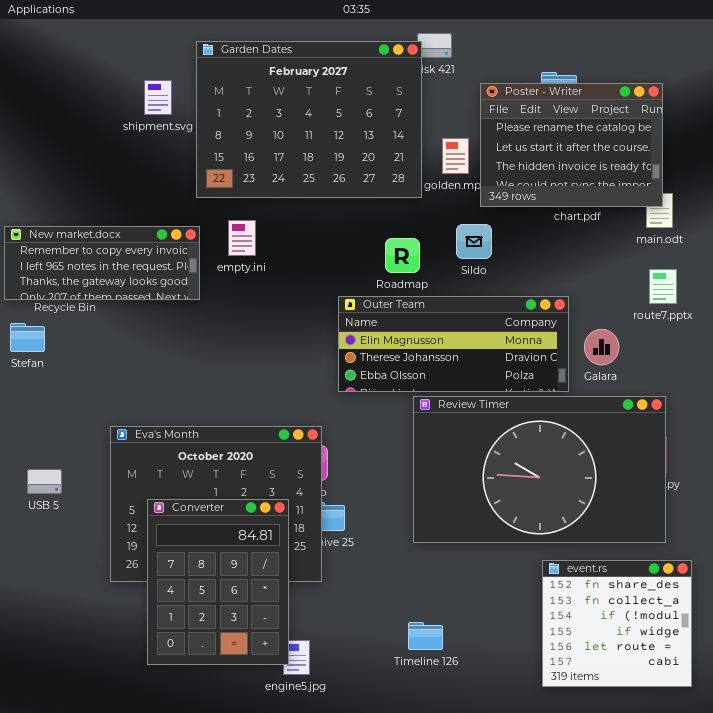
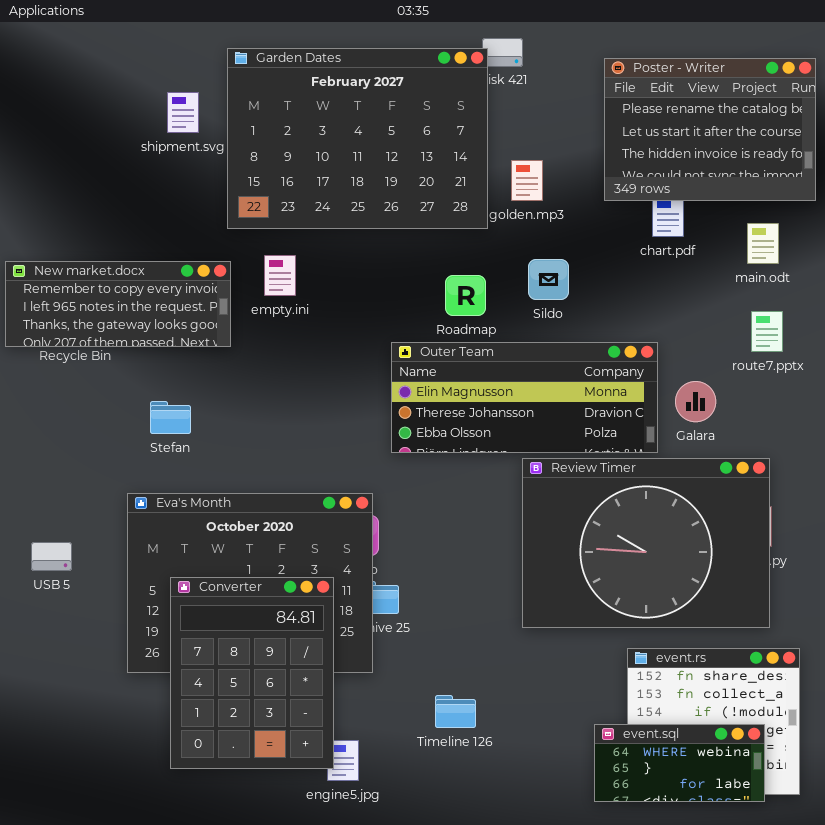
Poster - Writer: [480,83,663,207] -> [604,58,816,201], moved
Stefan: [10,323,45,352] -> [150,401,191,434], moved
Review Timer: [413,396,666,543] -> [522,458,770,628], resized
Timeline 126: [408,622,443,650] -> [435,695,476,728], moved
event.sql: none -> [594,724,765,802], opened

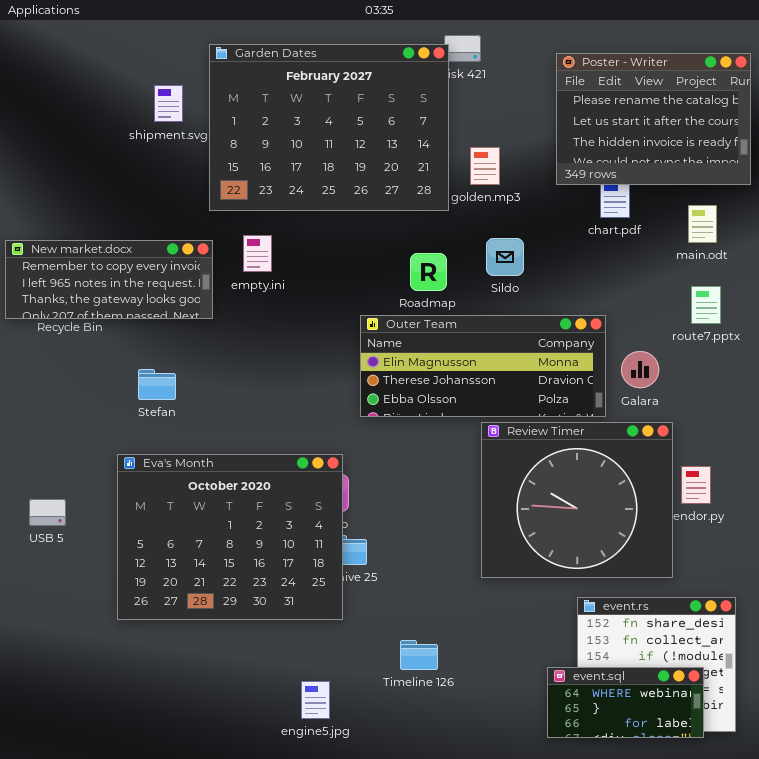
Review Timer: [522,458,770,628] -> [481,422,673,578], resized
Converter: [170,577,334,769] -> none, closed

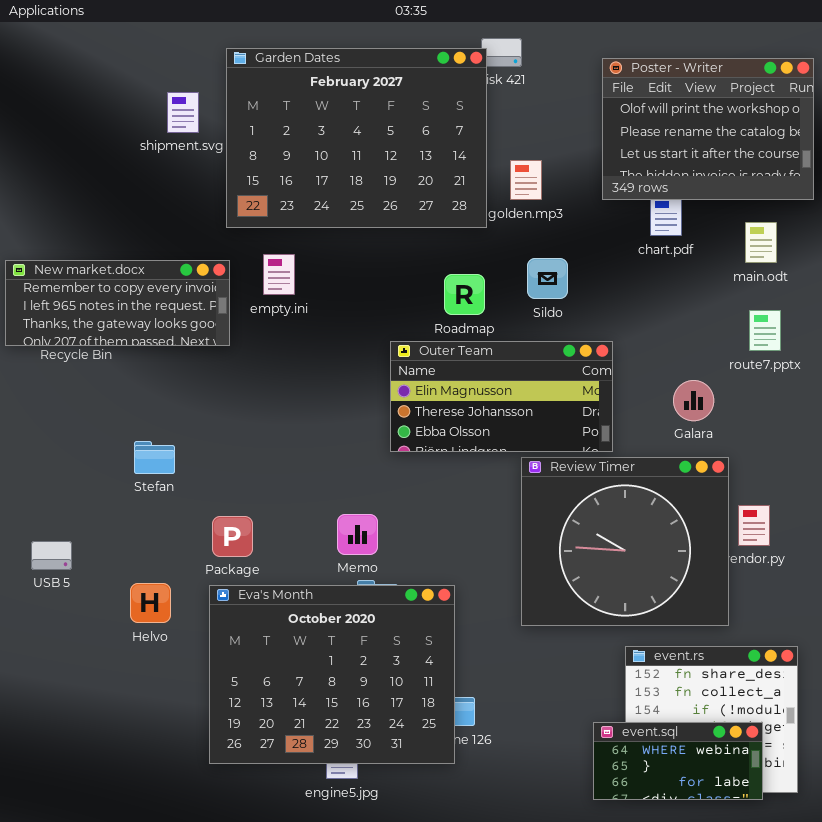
Poster - Writer: [556,53,751,185] -> [602,58,814,200], scrolled up 1 row
Outer Team: [360,315,606,417] -> [390,341,613,452], resized
Stefan: [138,369,176,400] -> [134,441,175,474], moved
Eva's Month: [117,454,343,620] -> [209,585,455,764], moved

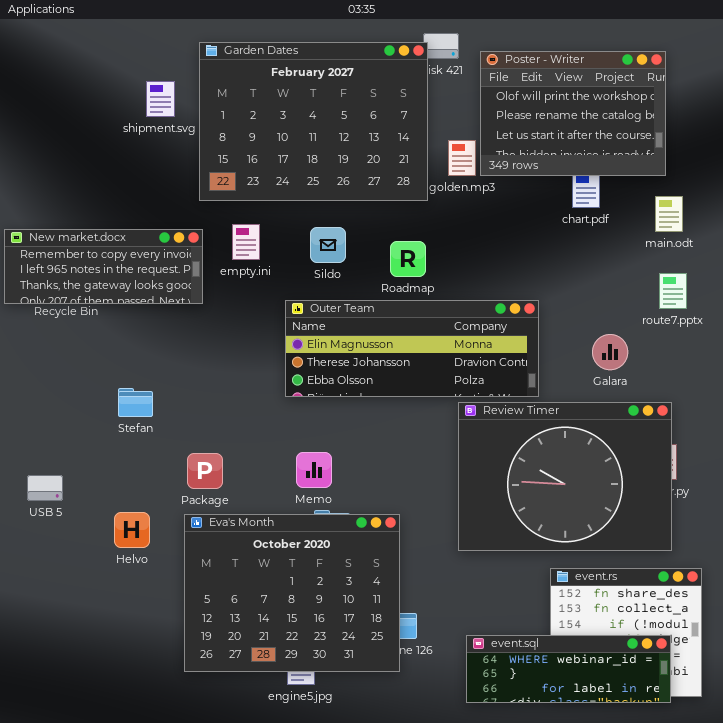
Poster - Writer: [602,58,814,200] -> [480,51,666,176], moved
Sildo: [527,258,568,299] -> [310,227,346,263], moved
Outer Team: [390,341,613,452] -> [285,300,539,397], resized
Review Timer: [521,457,729,626] -> [458,402,672,551], resized
event.sql: [593,722,763,800] -> [466,635,671,703], resized

